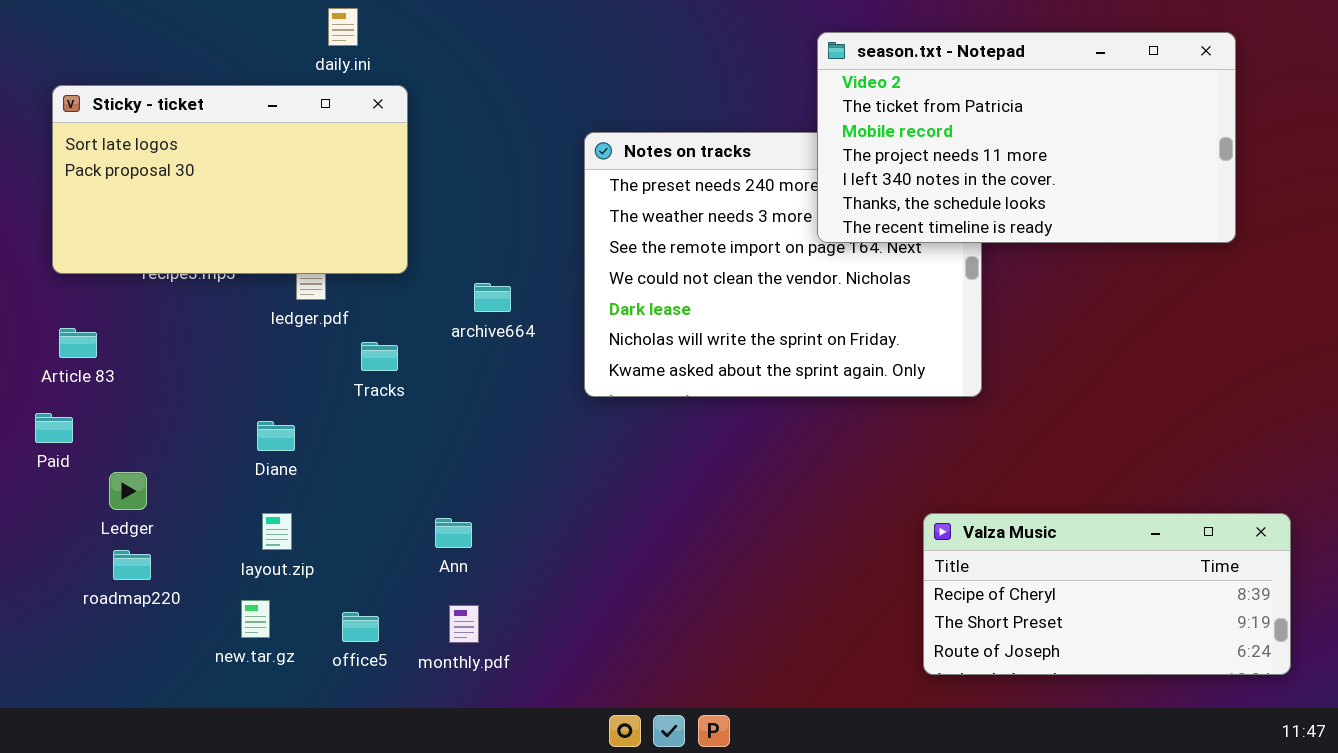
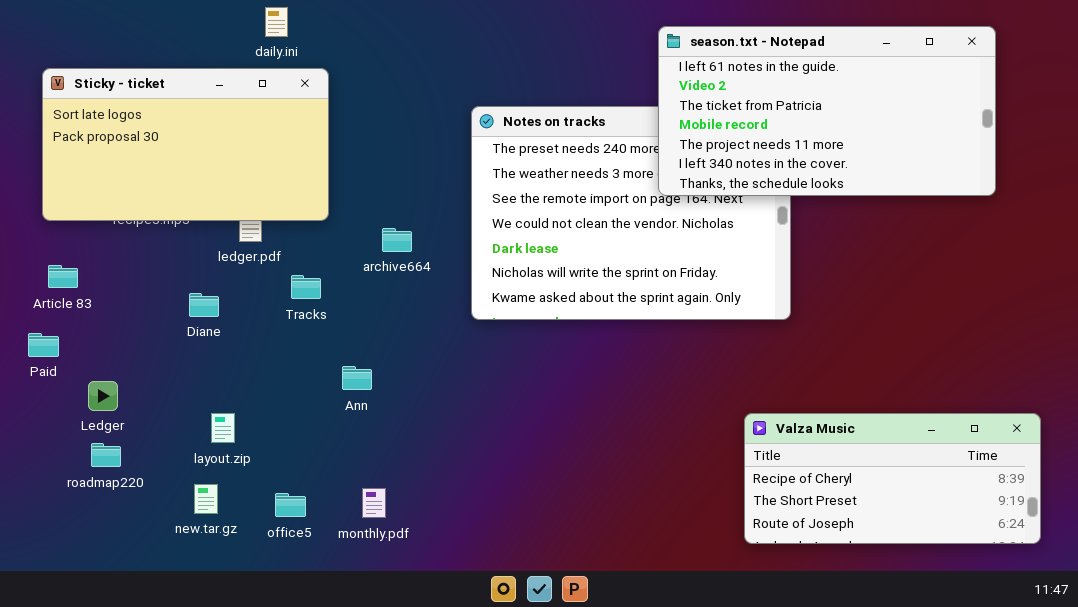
season.txt - Notepad: [817,32,1236,243] -> [658,26,996,196], scrolled up 1 row
Diane: [257,421,295,451] -> [189,293,219,317], moved
Ann: [435,518,472,548] -> [342,366,372,390], moved

